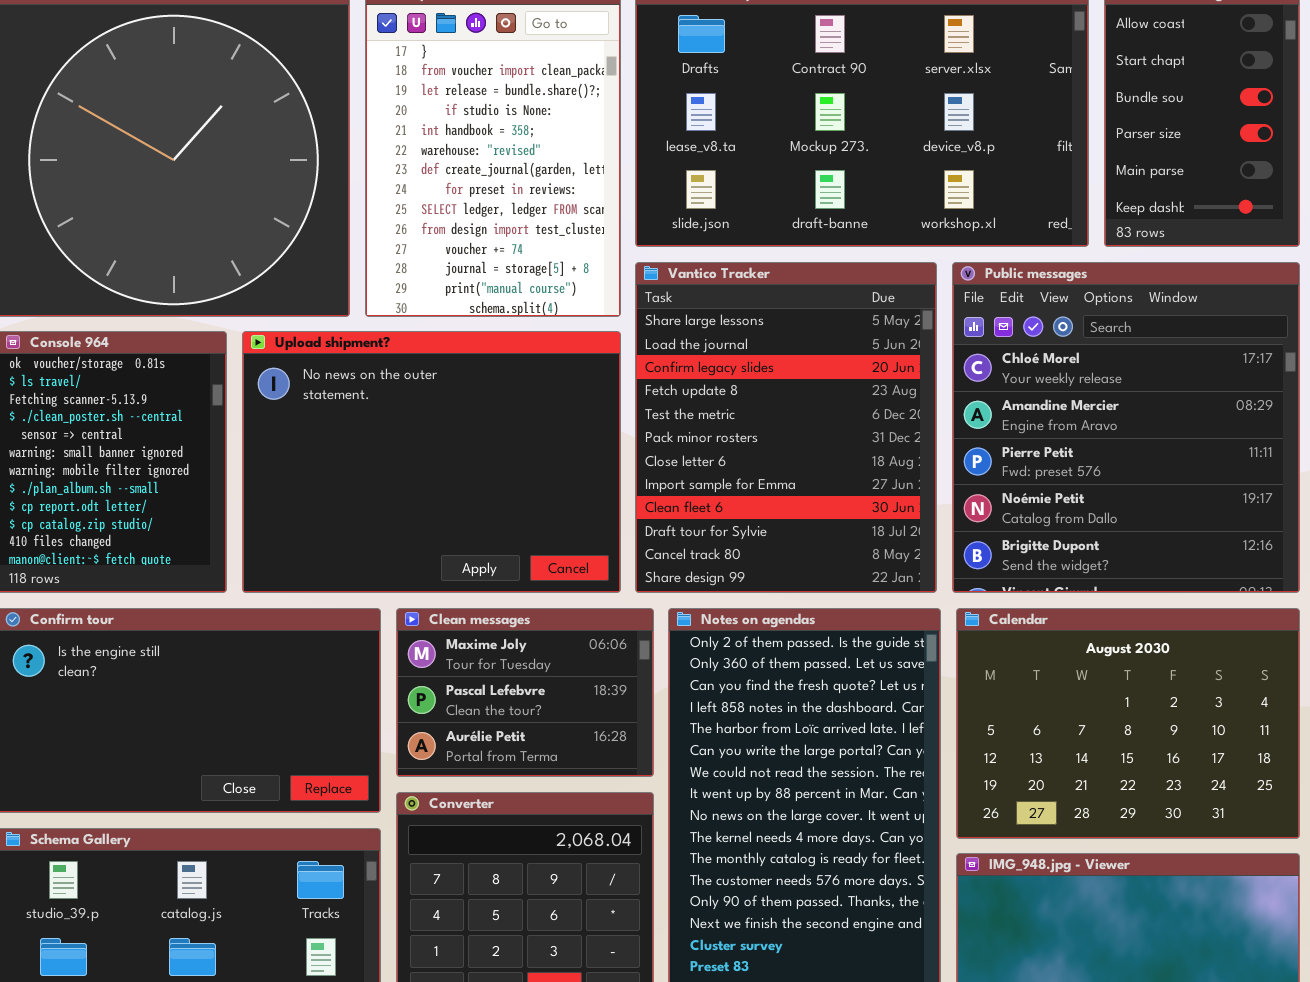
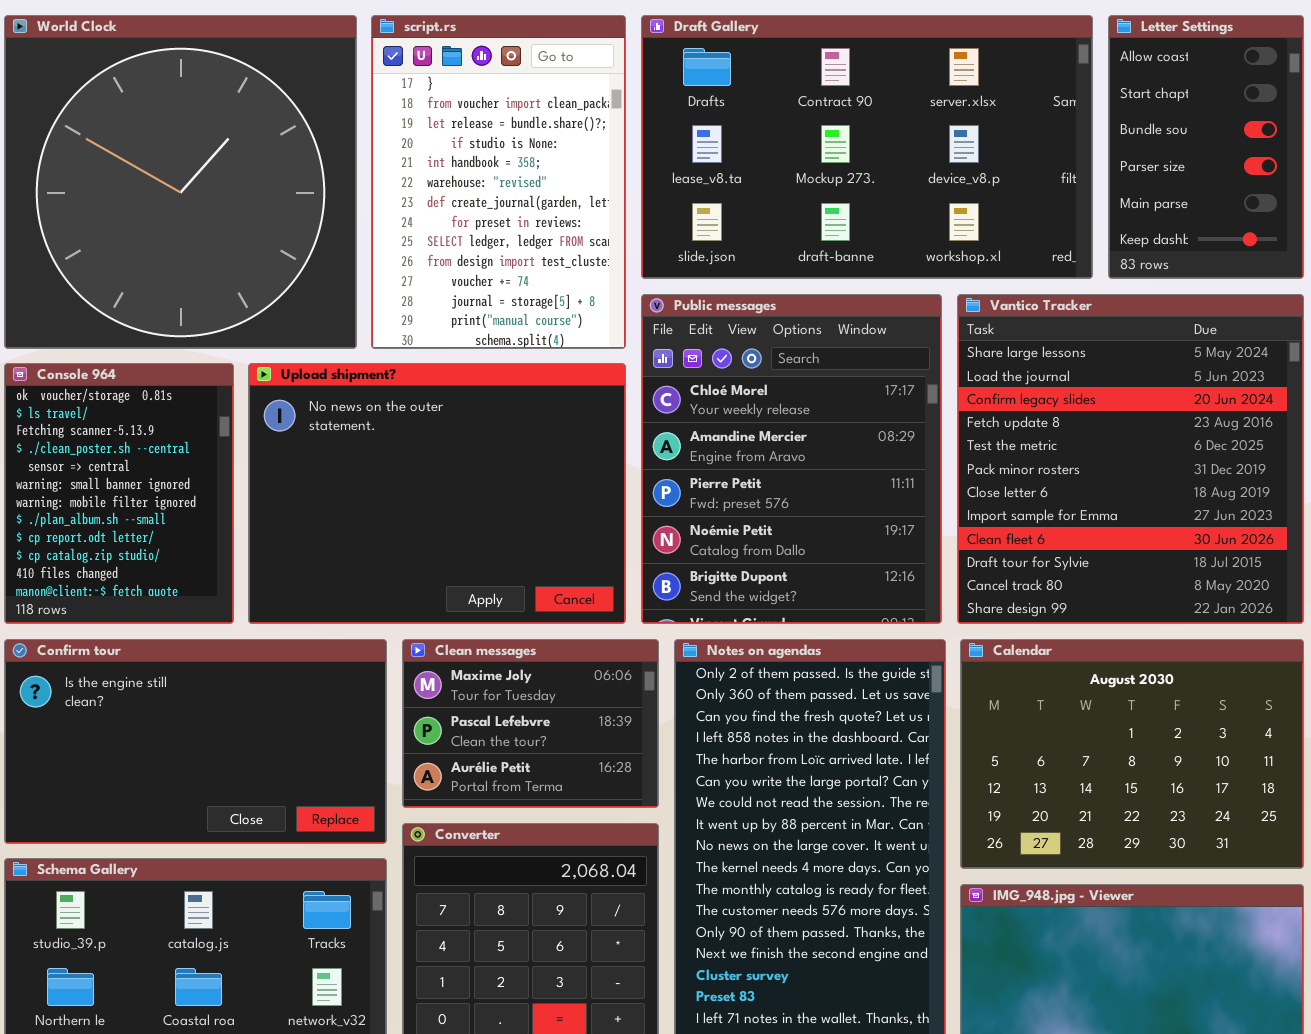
Vantico Tracker: [635,262,937,593] -> [957,294,1304,624], moved, resized
Public messages: [952,262,1300,593] -> [641,294,942,624], moved, resized

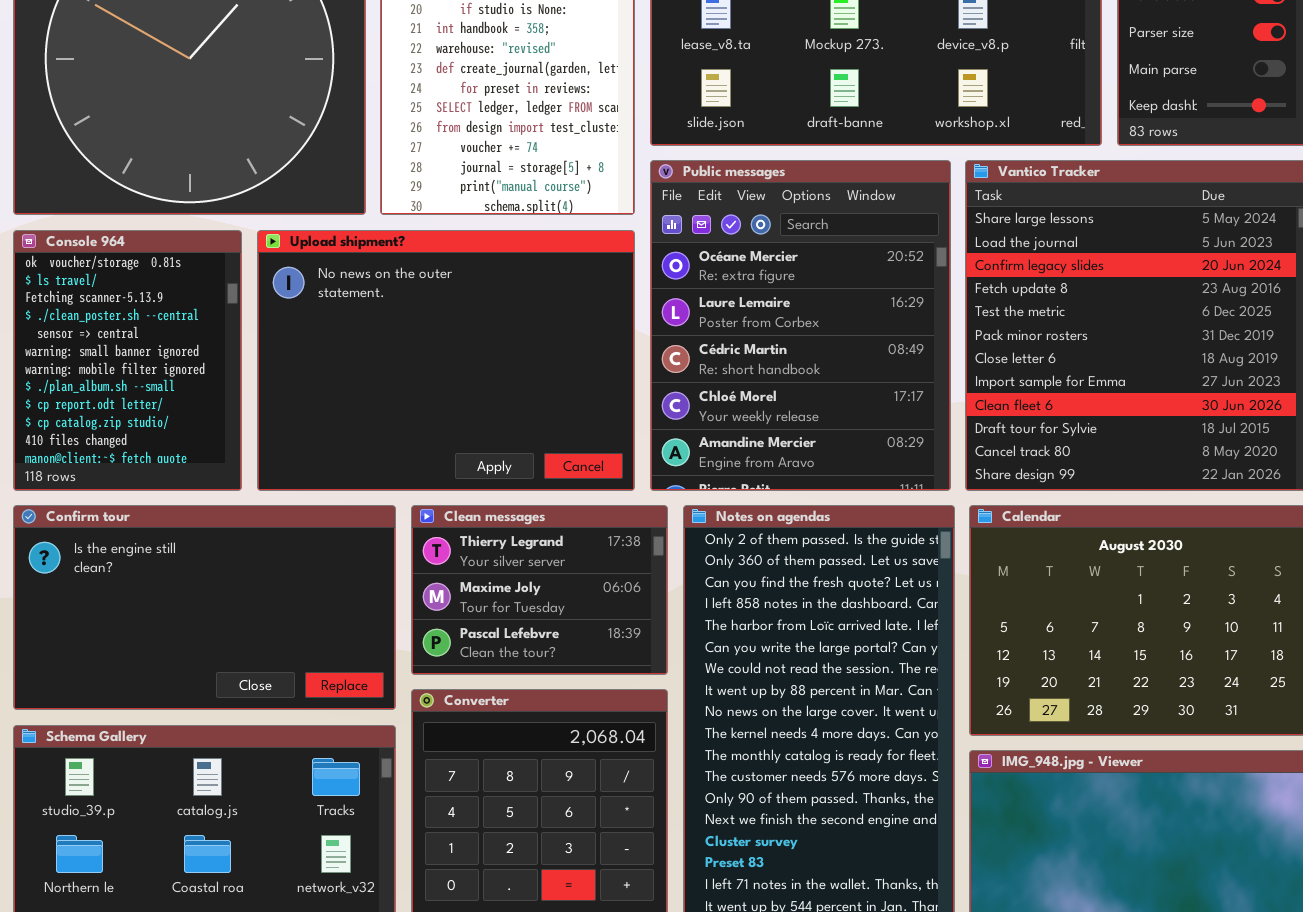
Public messages: [641,294,942,624] -> [650,160,951,491], scrolled up 3 rows
Clean messages: [402,639,659,808] -> [411,505,668,675], scrolled up 1 row

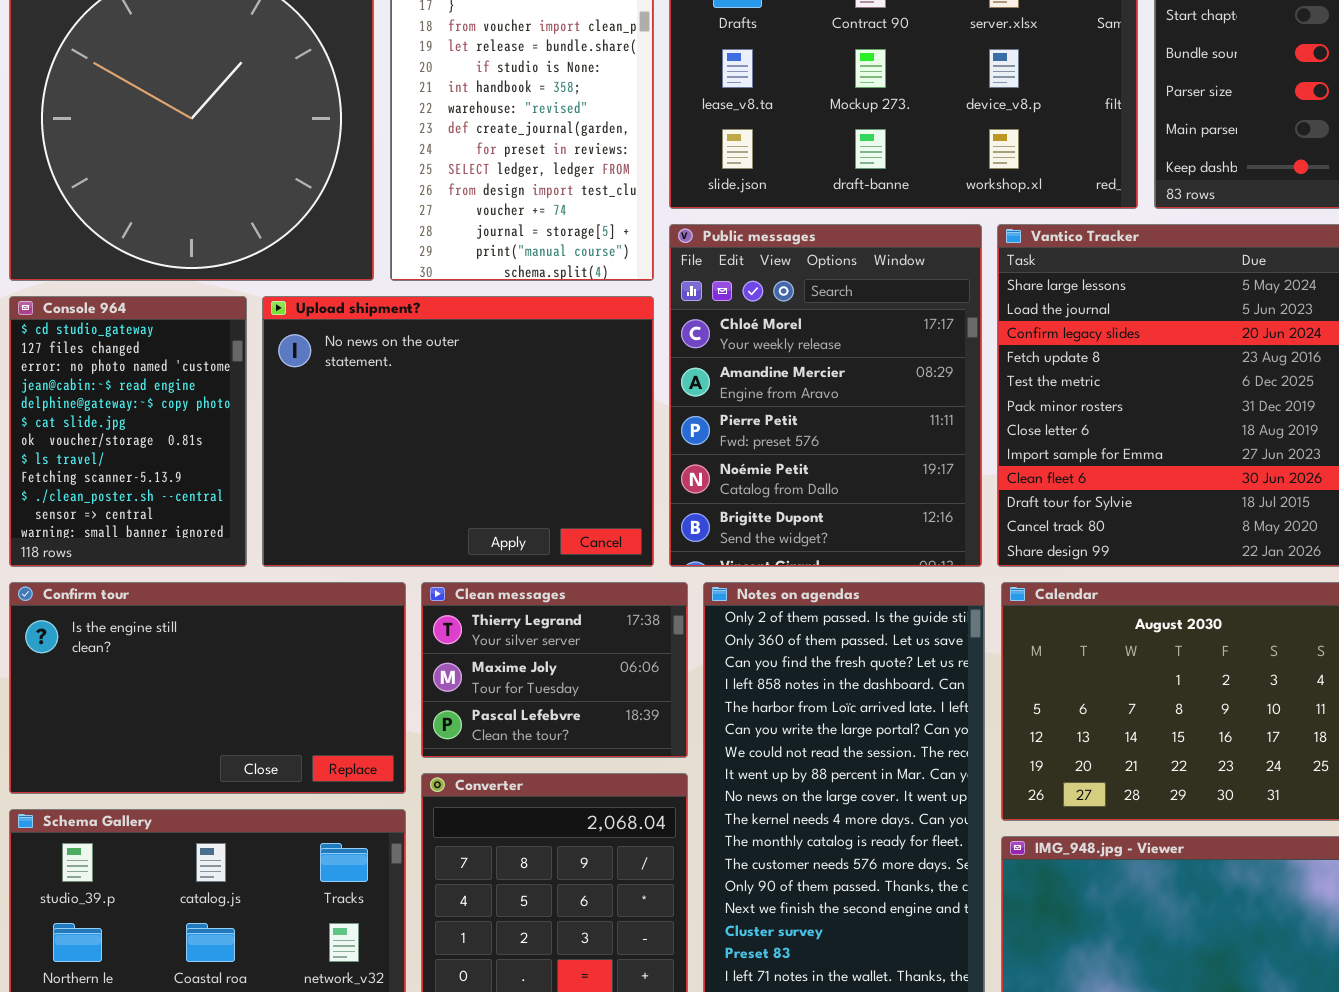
Public messages: [650,160,951,491] -> [669,224,982,567], scrolled down 3 rows
Console 964: [13,230,242,491] -> [9,296,247,567], scrolled up 6 rows

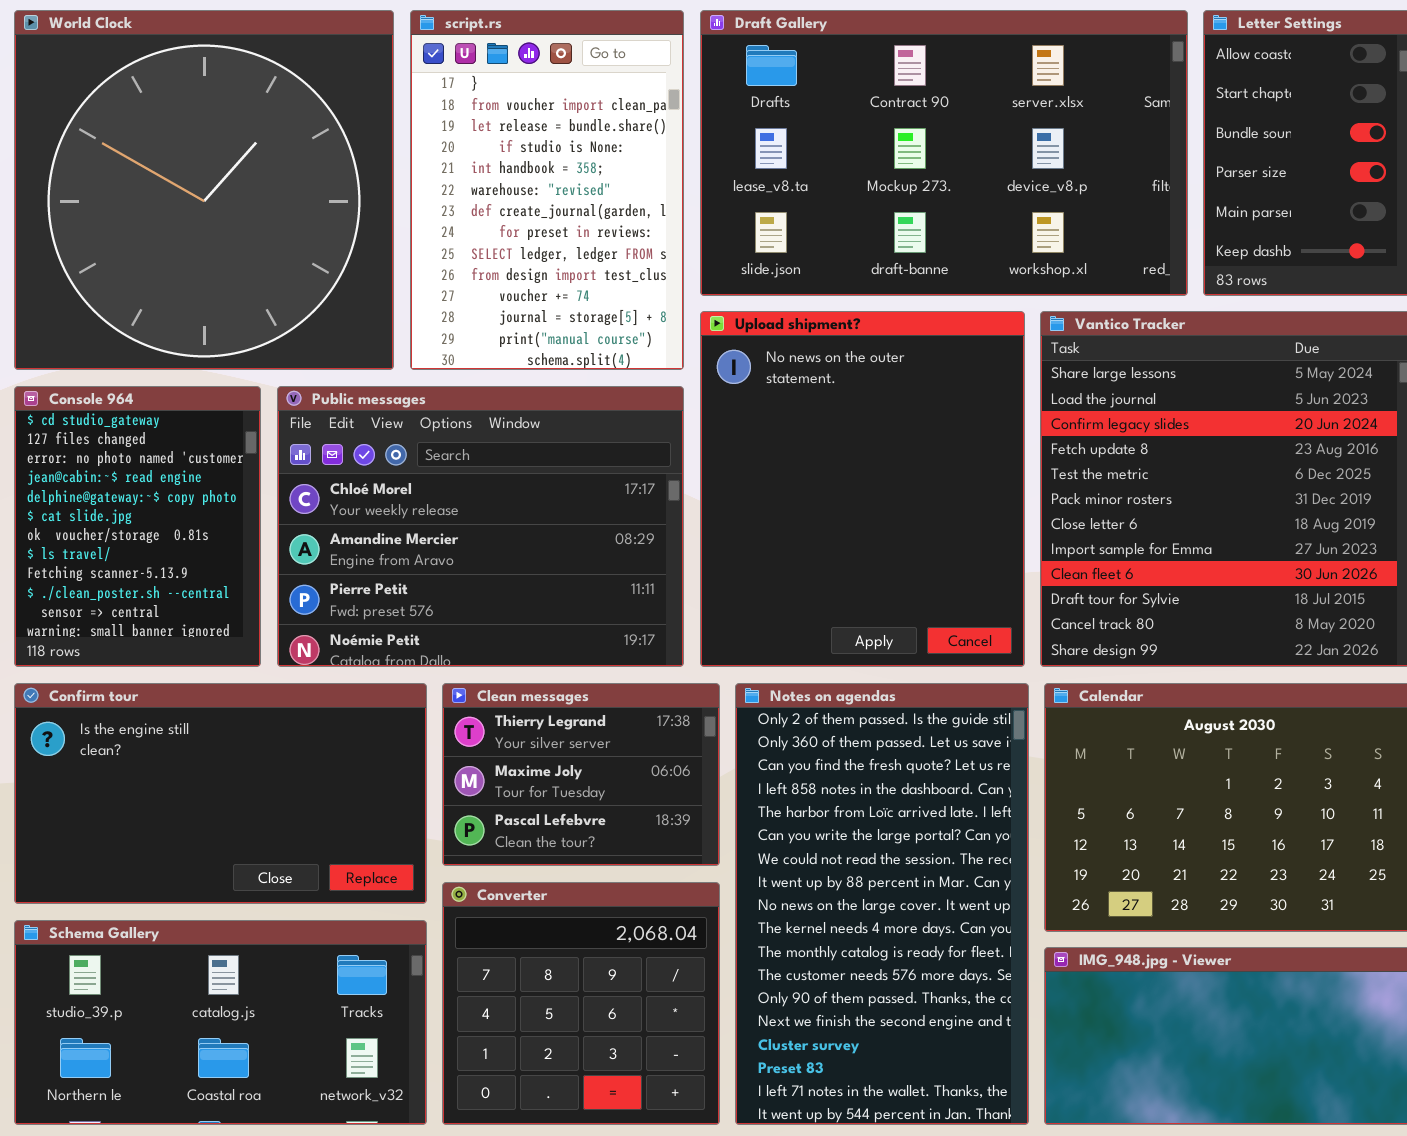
Public messages: [669,224,982,567] -> [277,386,684,667], moved, resized
Upload shipment?: [262,296,654,567] -> [700,311,1025,667], moved, resized

